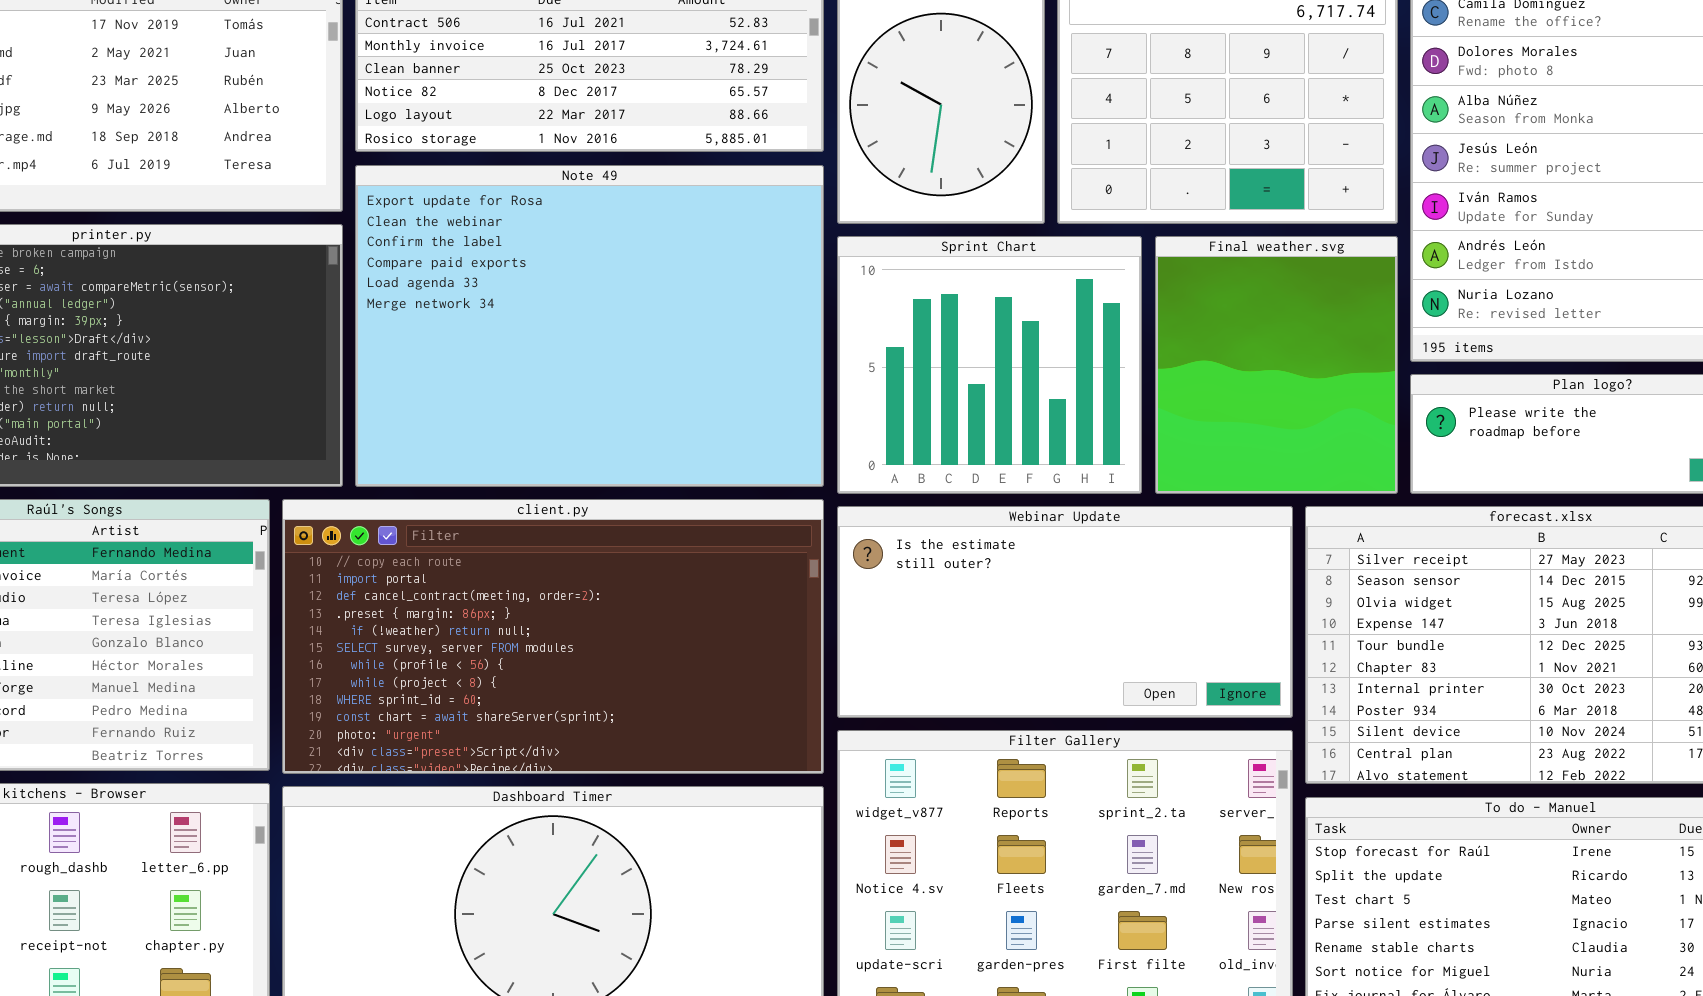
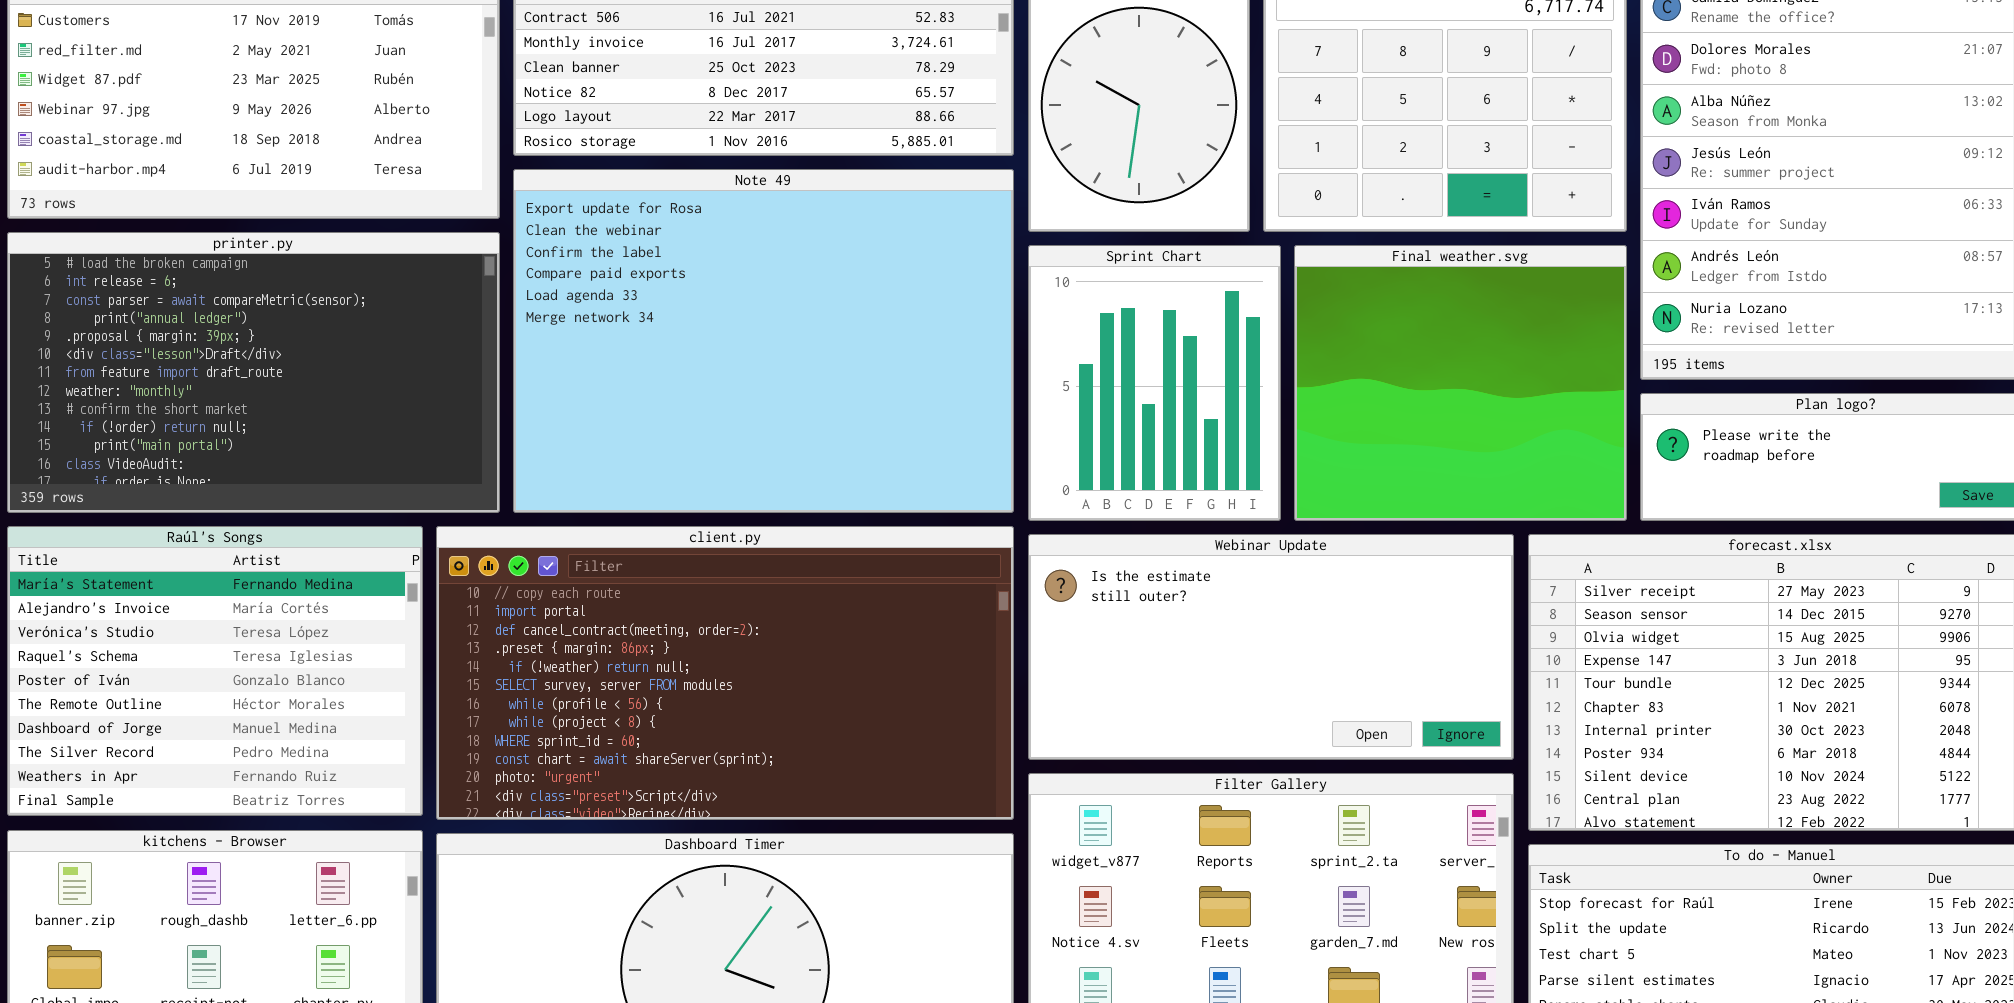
Sprint Chart: [837,236,1142,494] -> [1028,245,1281,521], resized
Final weather.svg: [1155,236,1398,494] -> [1294,245,1627,521], resized

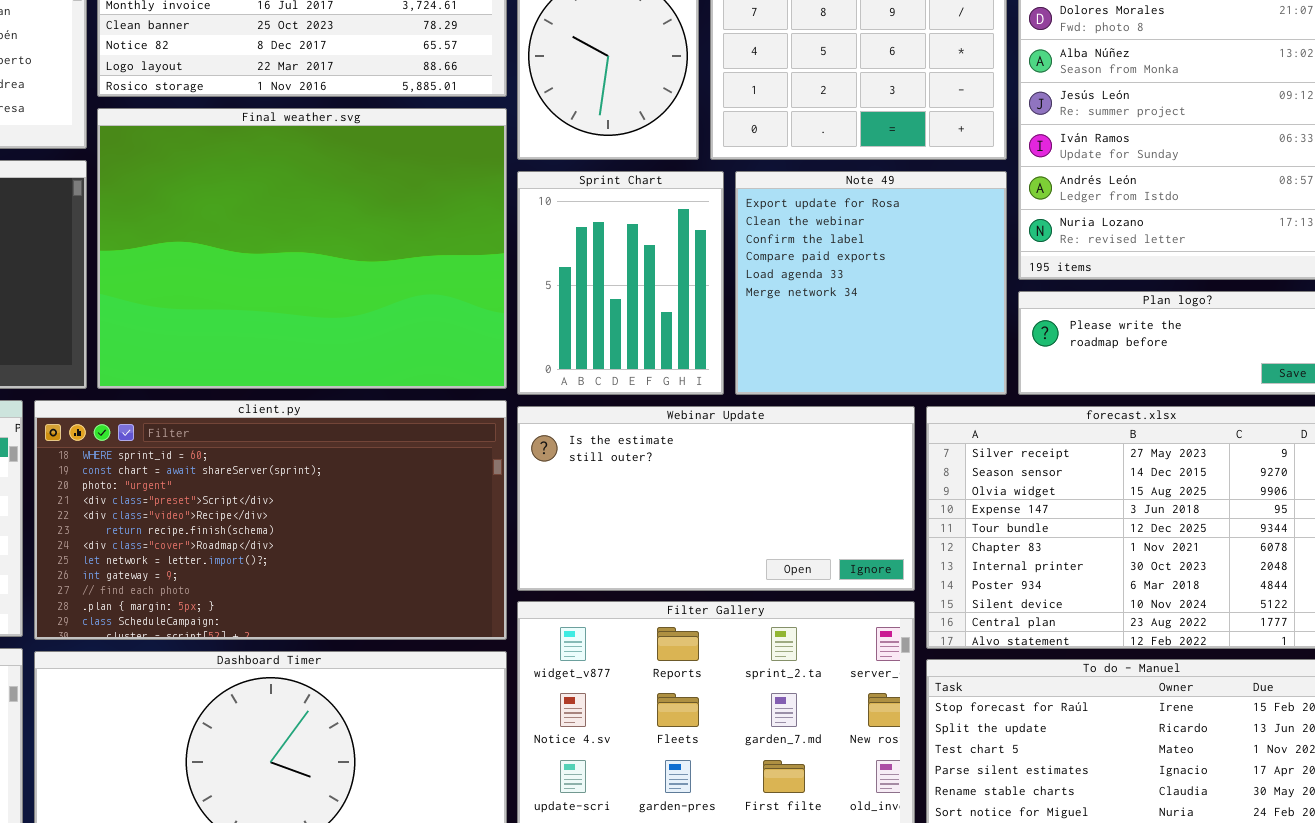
Note 49: [513,169,1014,513] -> [735,171,1007,395], moved, resized
Final weather.svg: [1294,245,1627,521] -> [97,108,507,389], moved, resized
client.py: [436,526,1014,820] -> [34,400,507,640], scrolled down 8 rows

